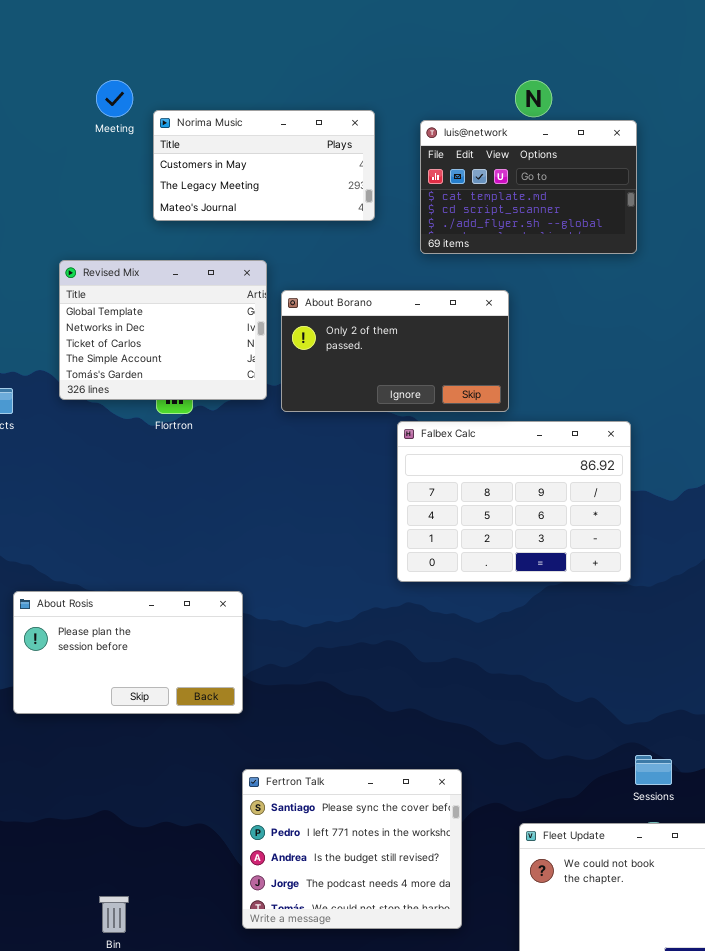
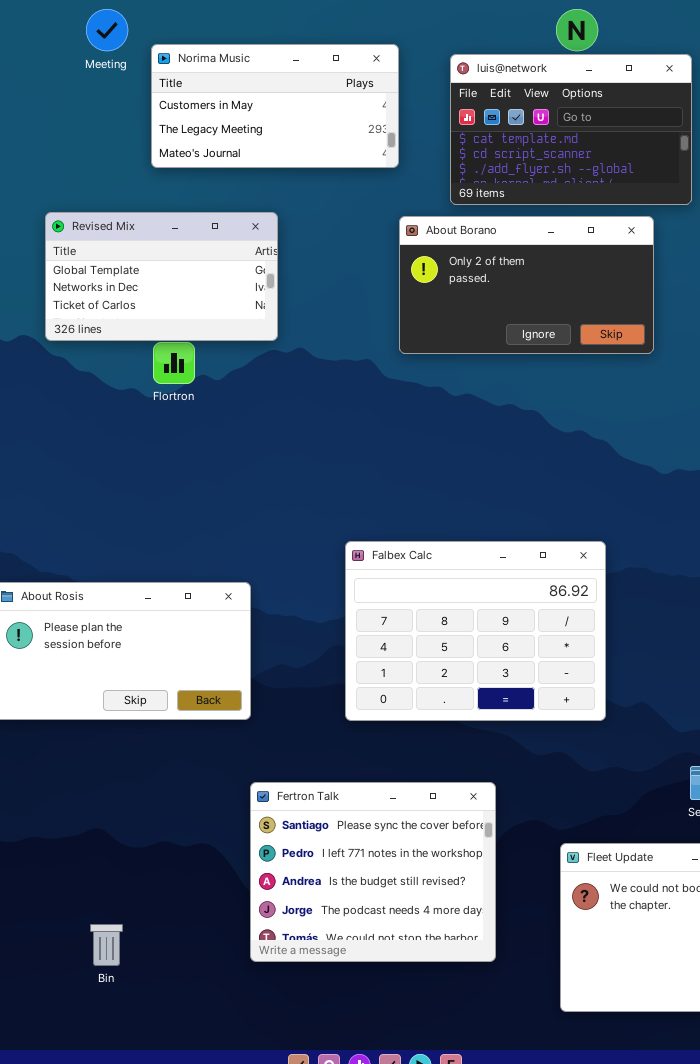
Revised Mix: [59,260,267,400] -> [45,212,278,341], resized
About Borano: [281,290,509,412] -> [399,216,654,354], moved
Falbex Calc: [397,421,631,582] -> [345,541,606,721], moved

